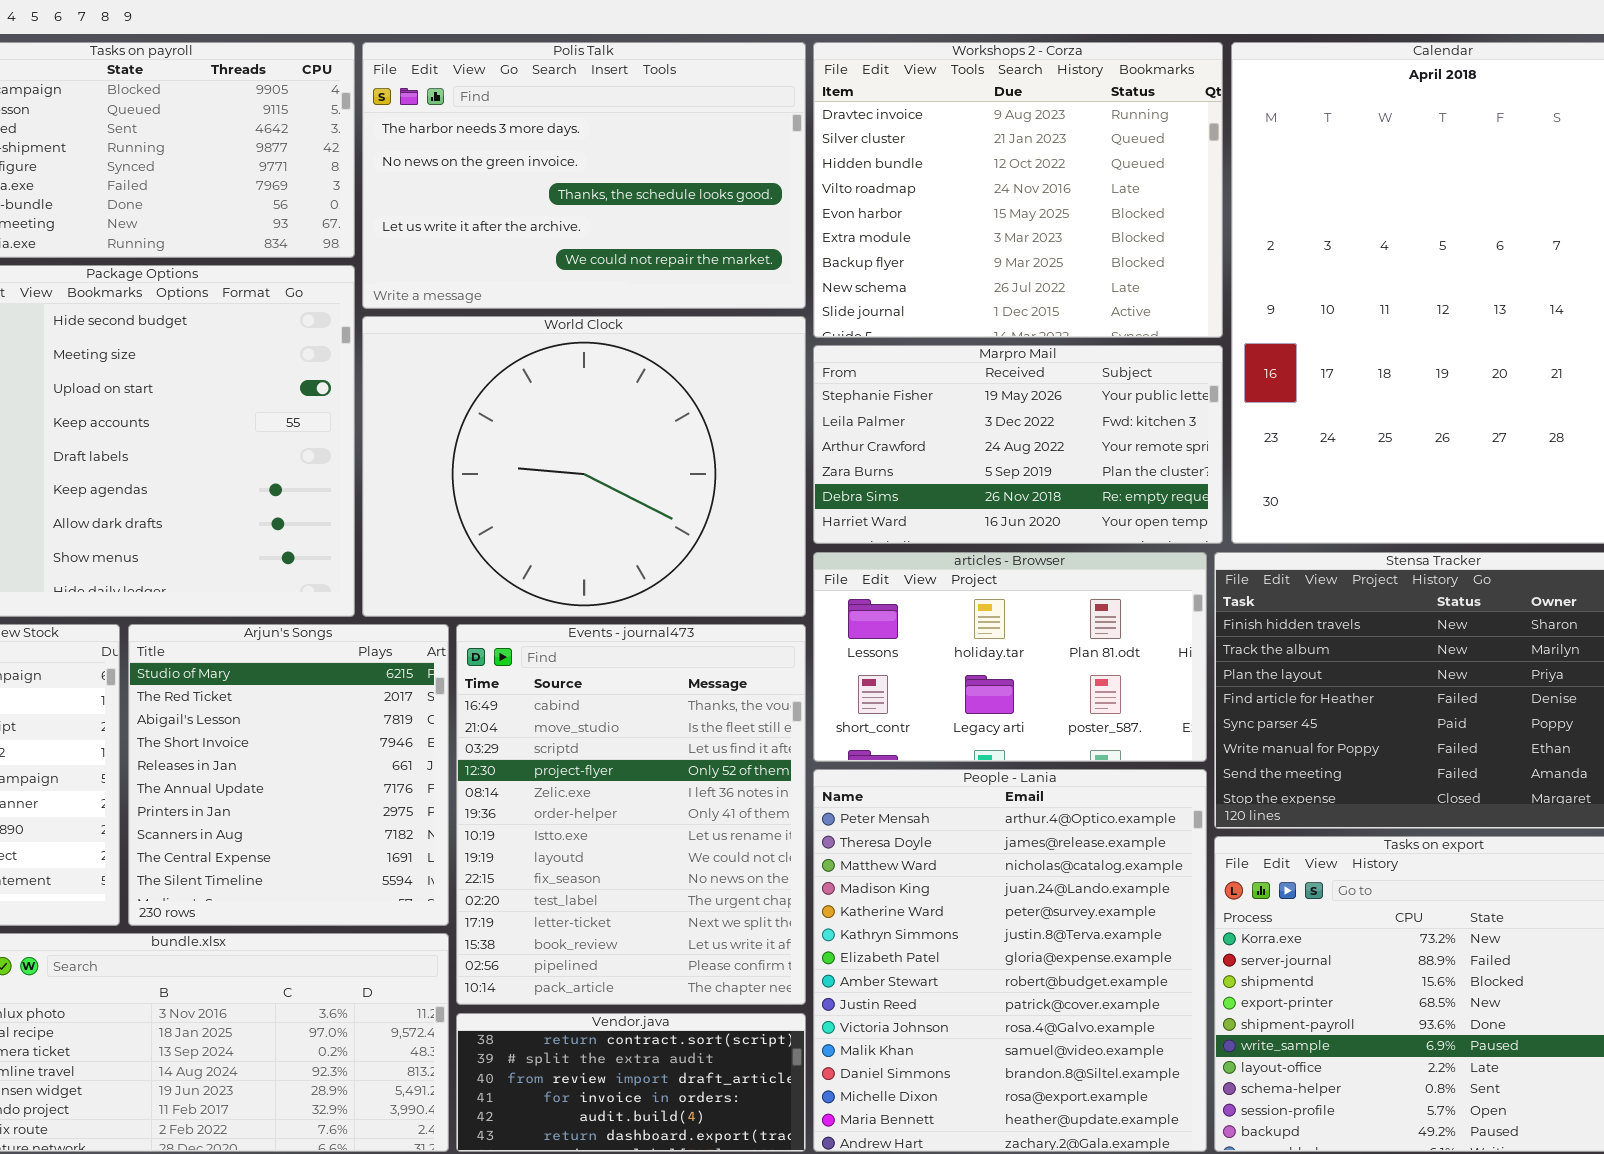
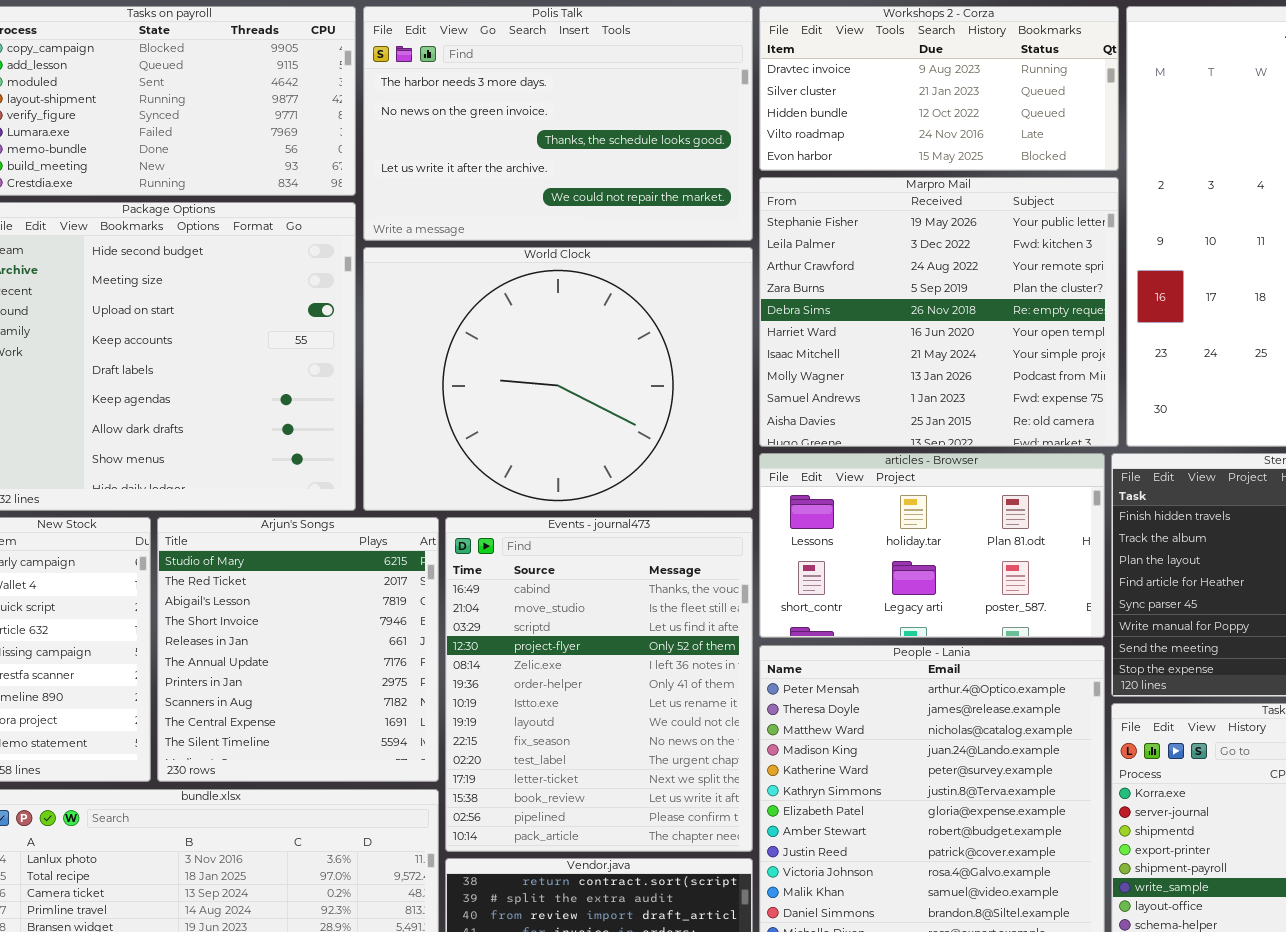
Workshops 2 - Corza: [813,42,1223,338] -> [759,6,1119,171], resized
Marpro Mail: [813,345,1223,544] -> [759,177,1119,447], resized

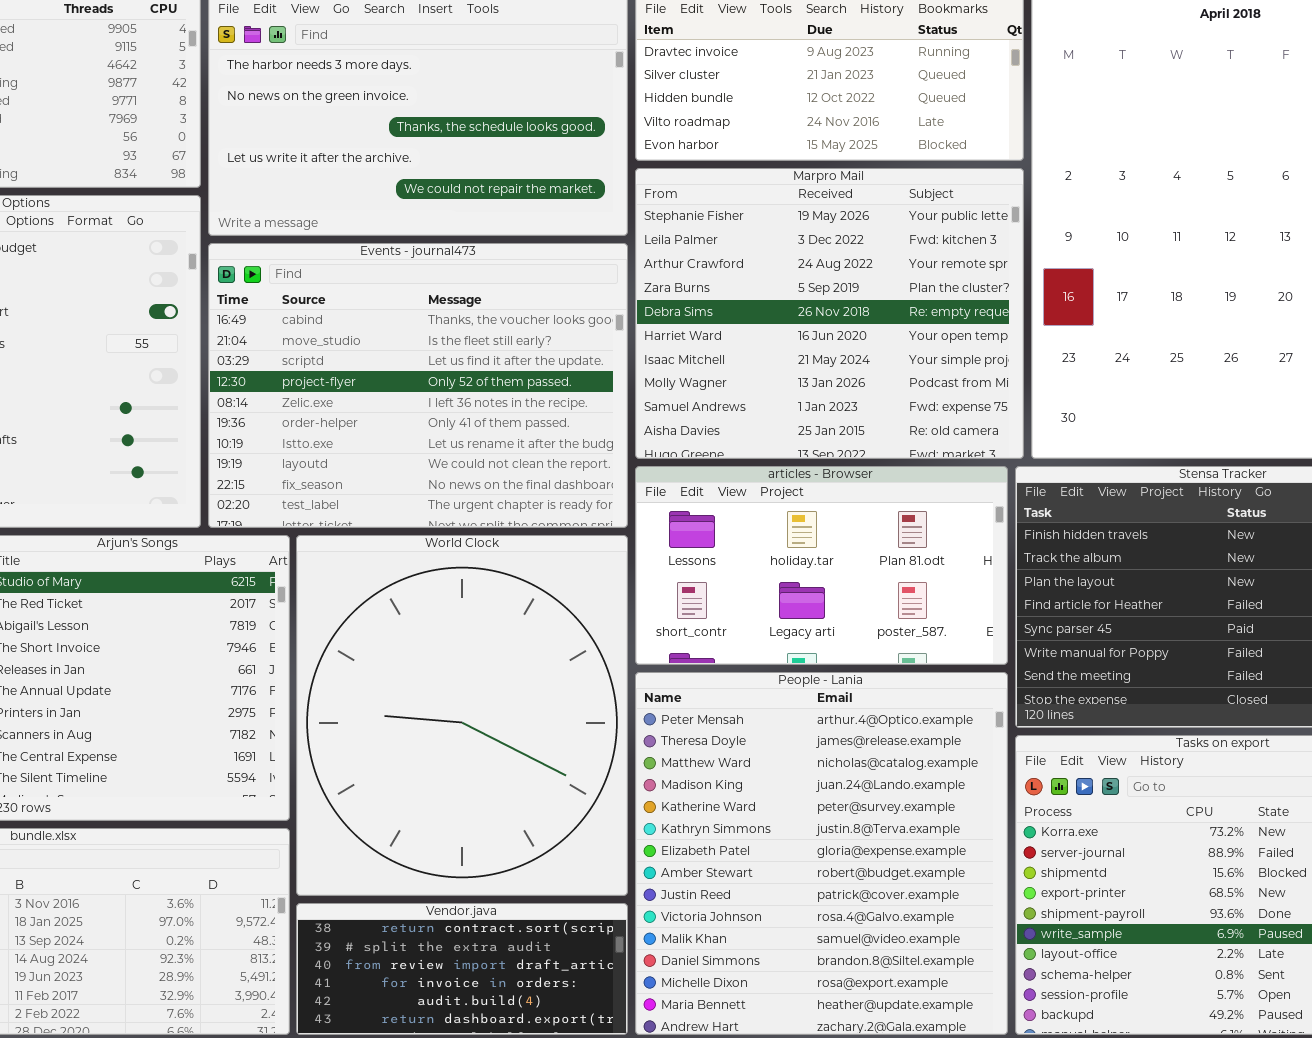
World Clock: [363,247,753,511] -> [296,535,628,896], moved, resized
Events - journal473: [445,517,753,852] -> [208,243,628,528], moved, resized

